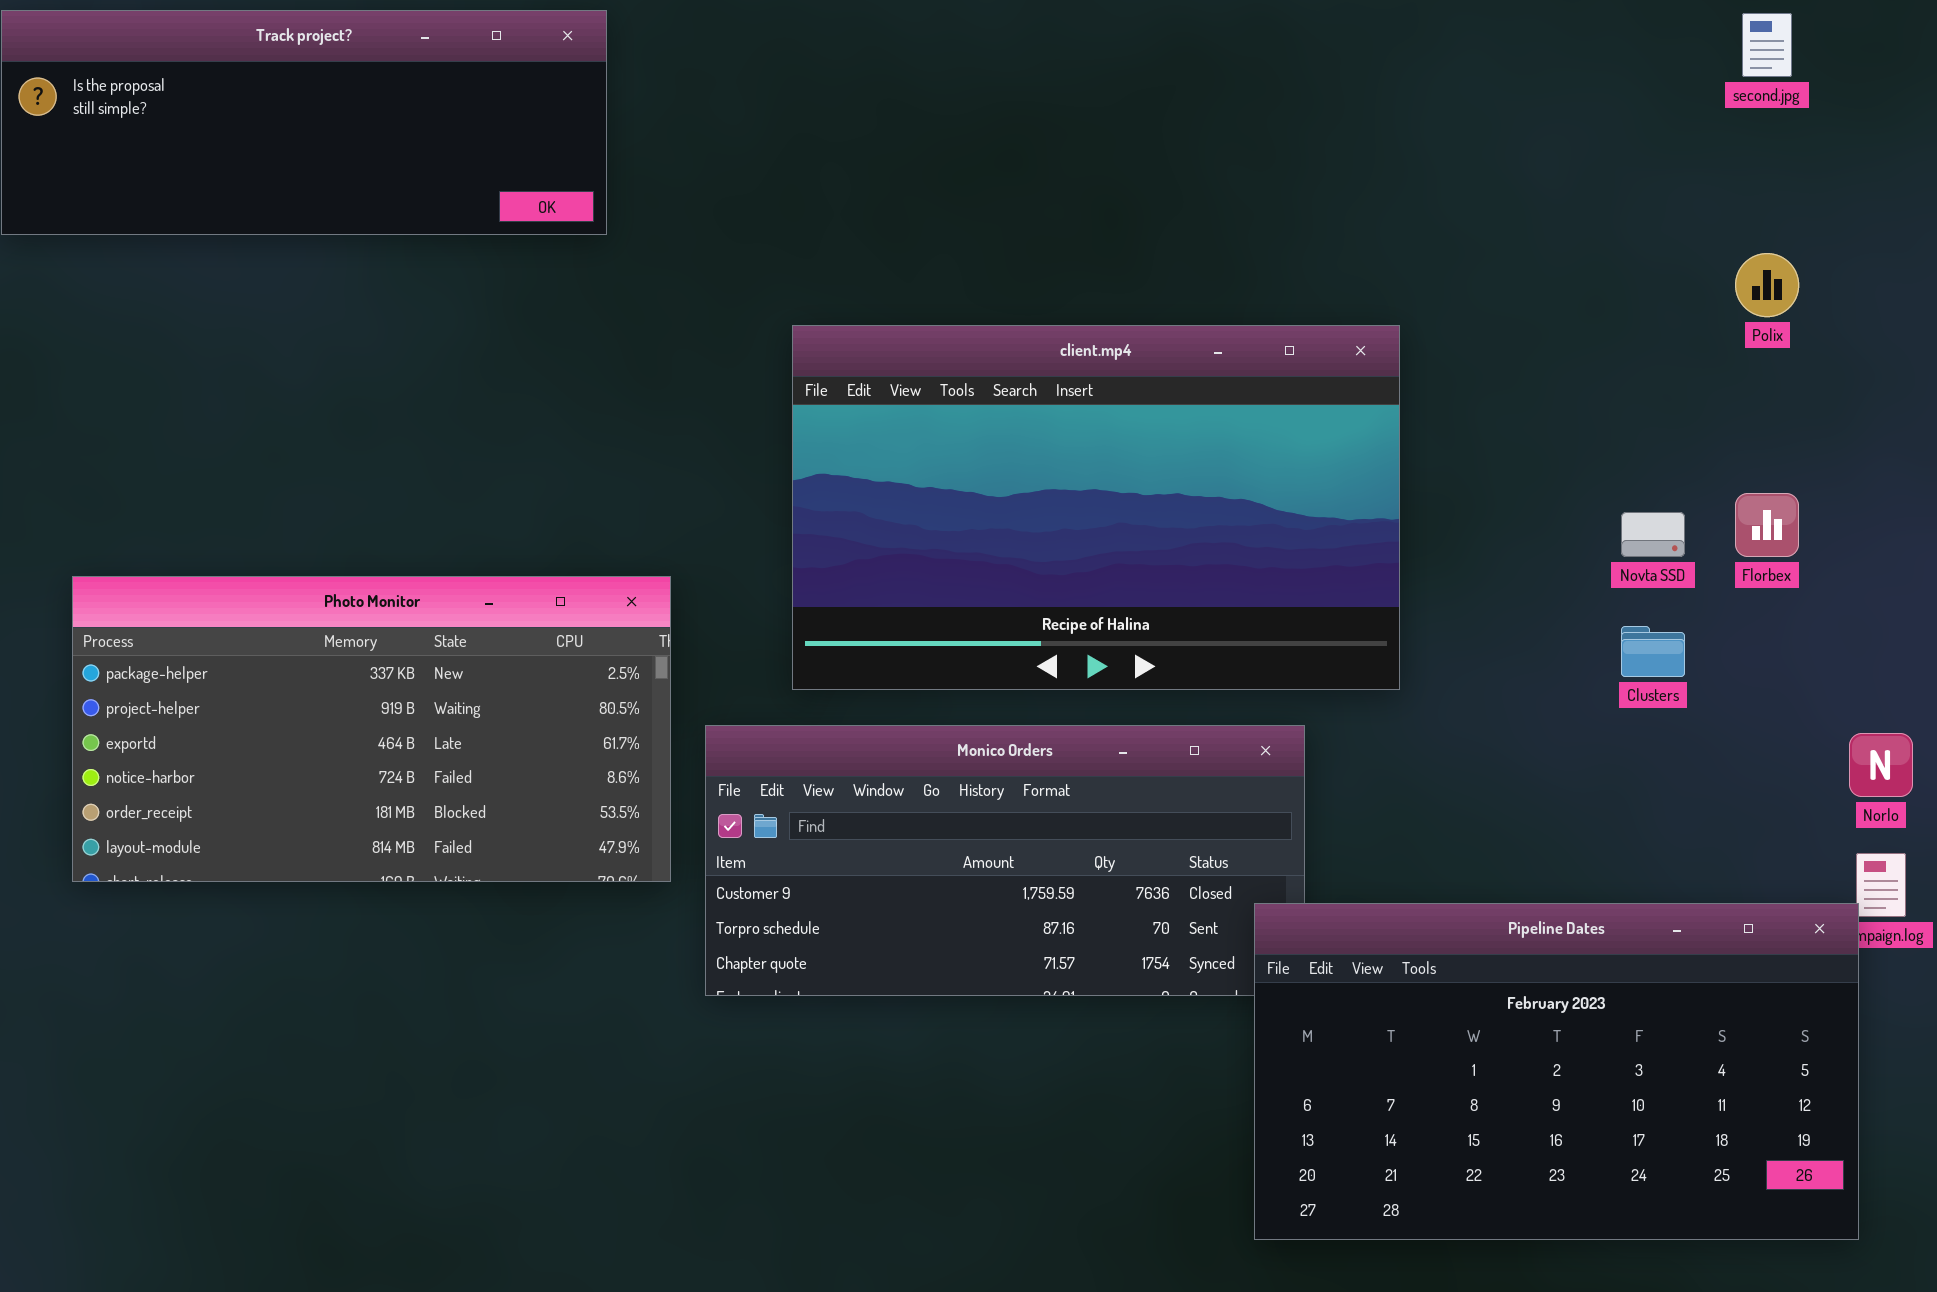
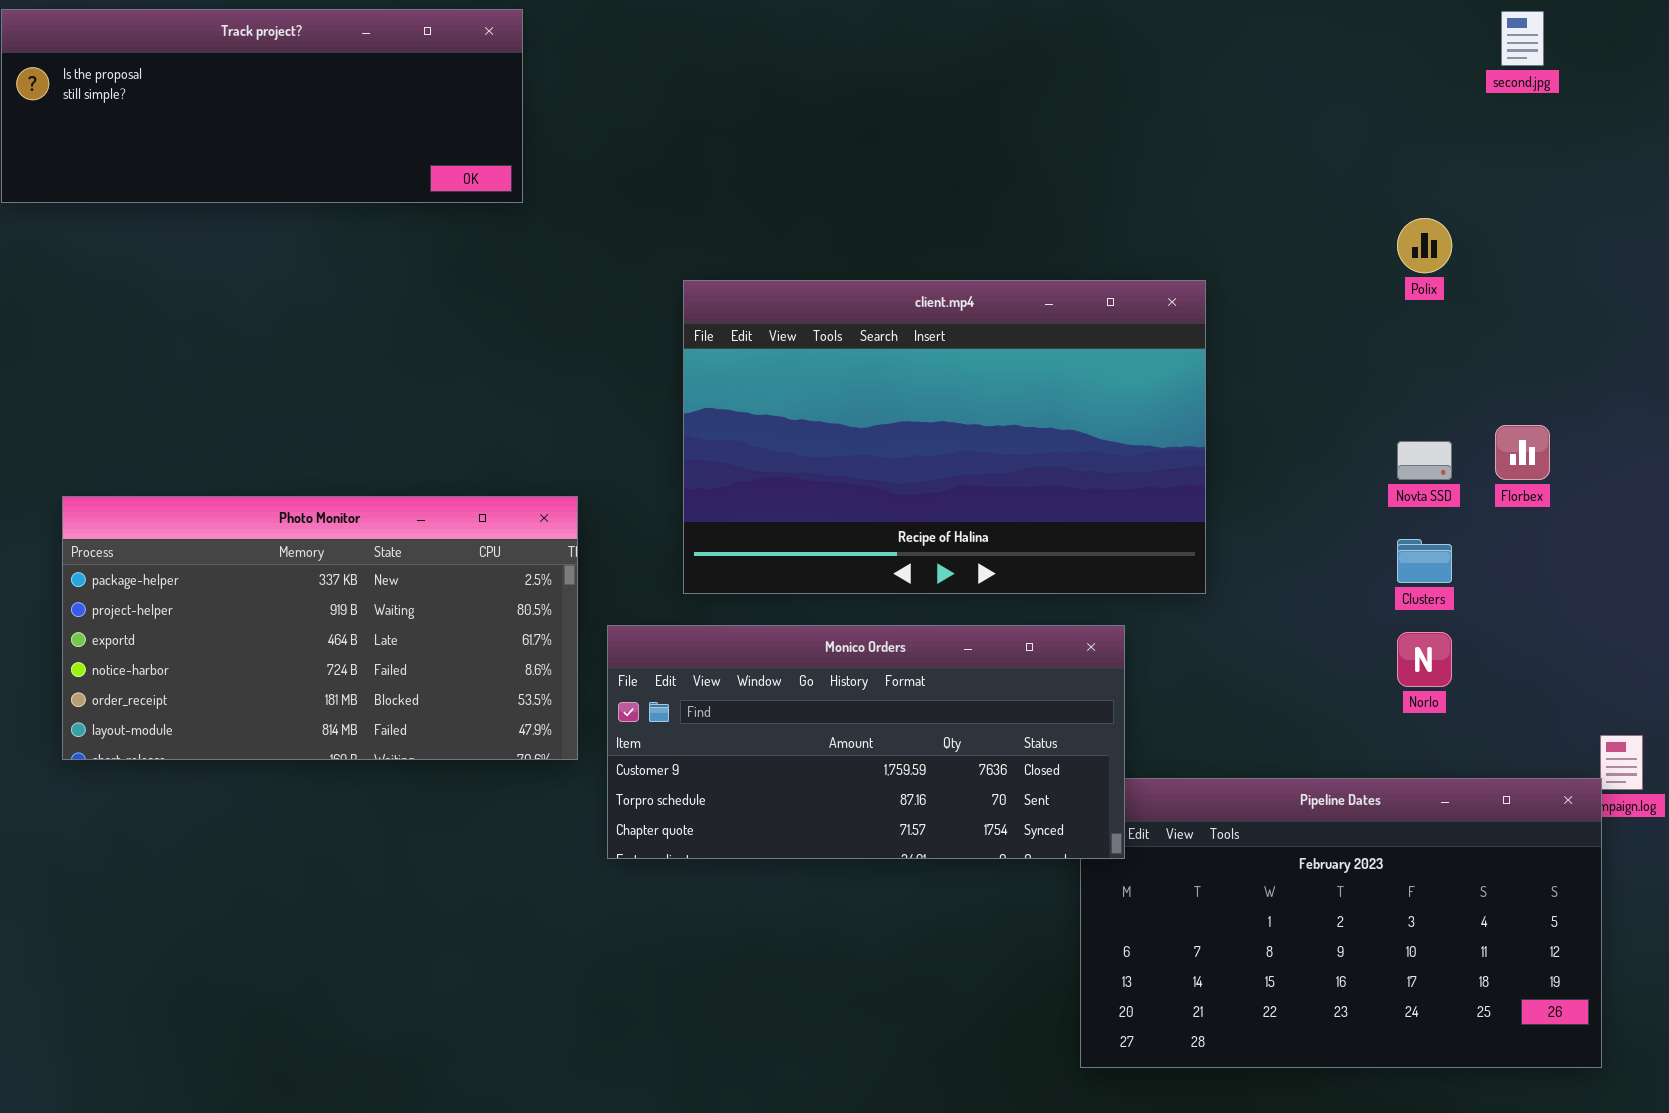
Polix: [1735,253,1799,317] -> [1397,218,1452,273], moved
Monico Orders: [705,725,1305,996] -> [607,625,1125,859], raised
Norlo: [1849,733,1913,797] -> [1397,632,1452,687], moved

